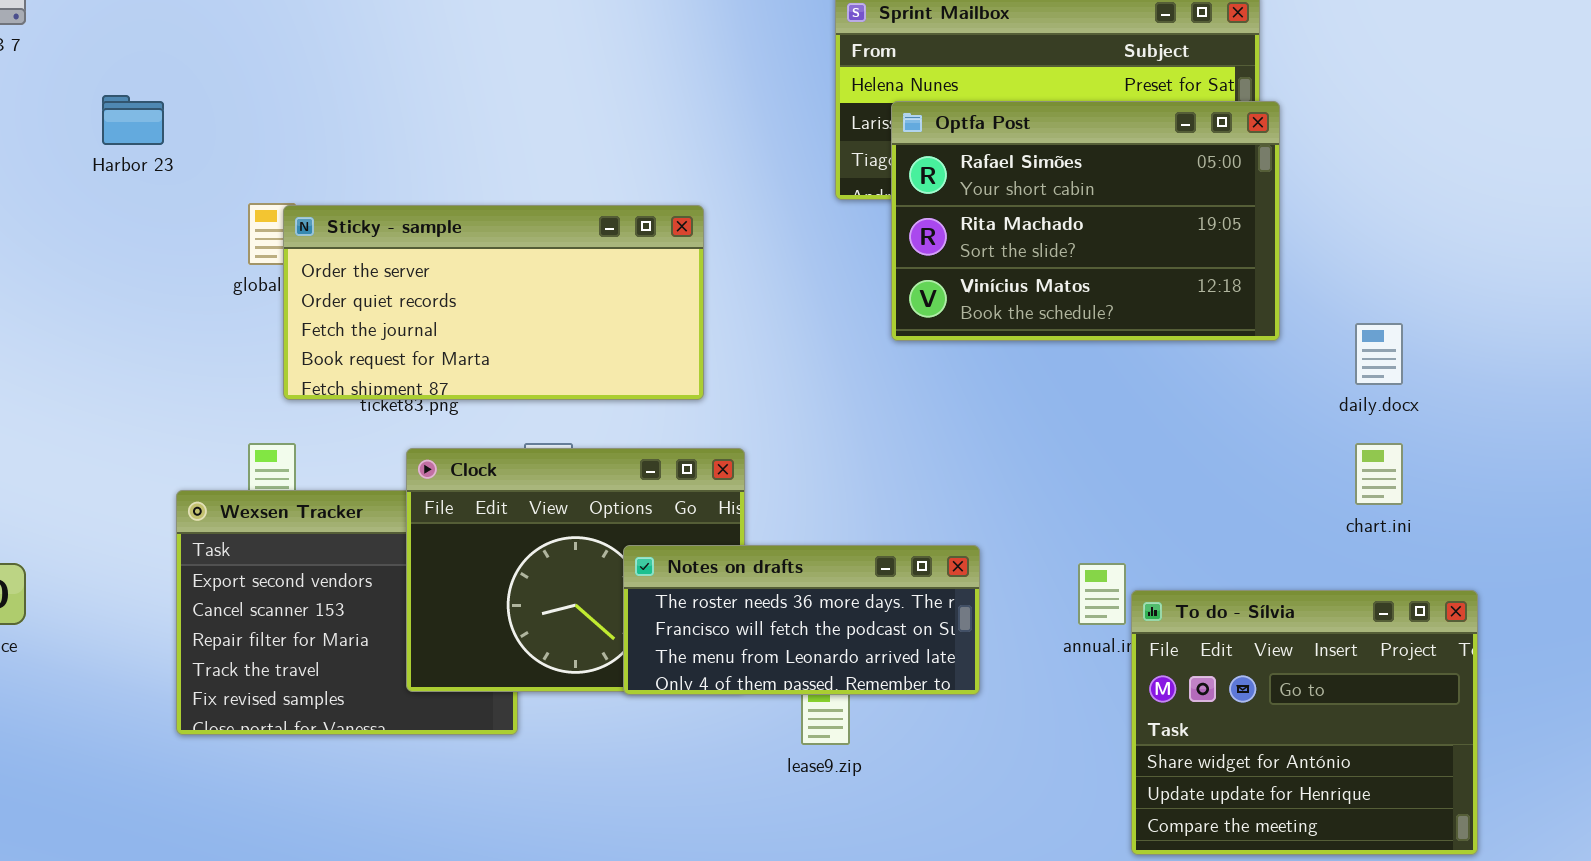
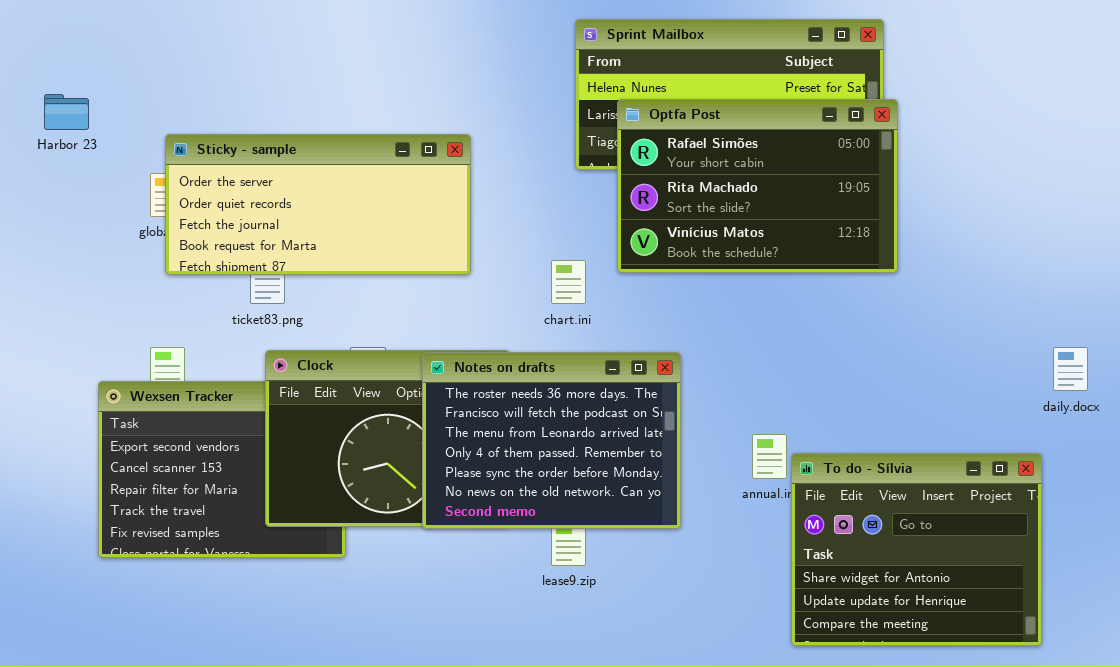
Sticky - sample: [283,205,704,400] -> [165,134,471,275], moved
daily.docx: [1355,323,1403,385] -> [1053,347,1088,391], moved
chart.ini: [1355,443,1403,505] -> [551,260,586,304], moved
Notes on drafts: [623,545,980,695] -> [422,352,681,529], resized

